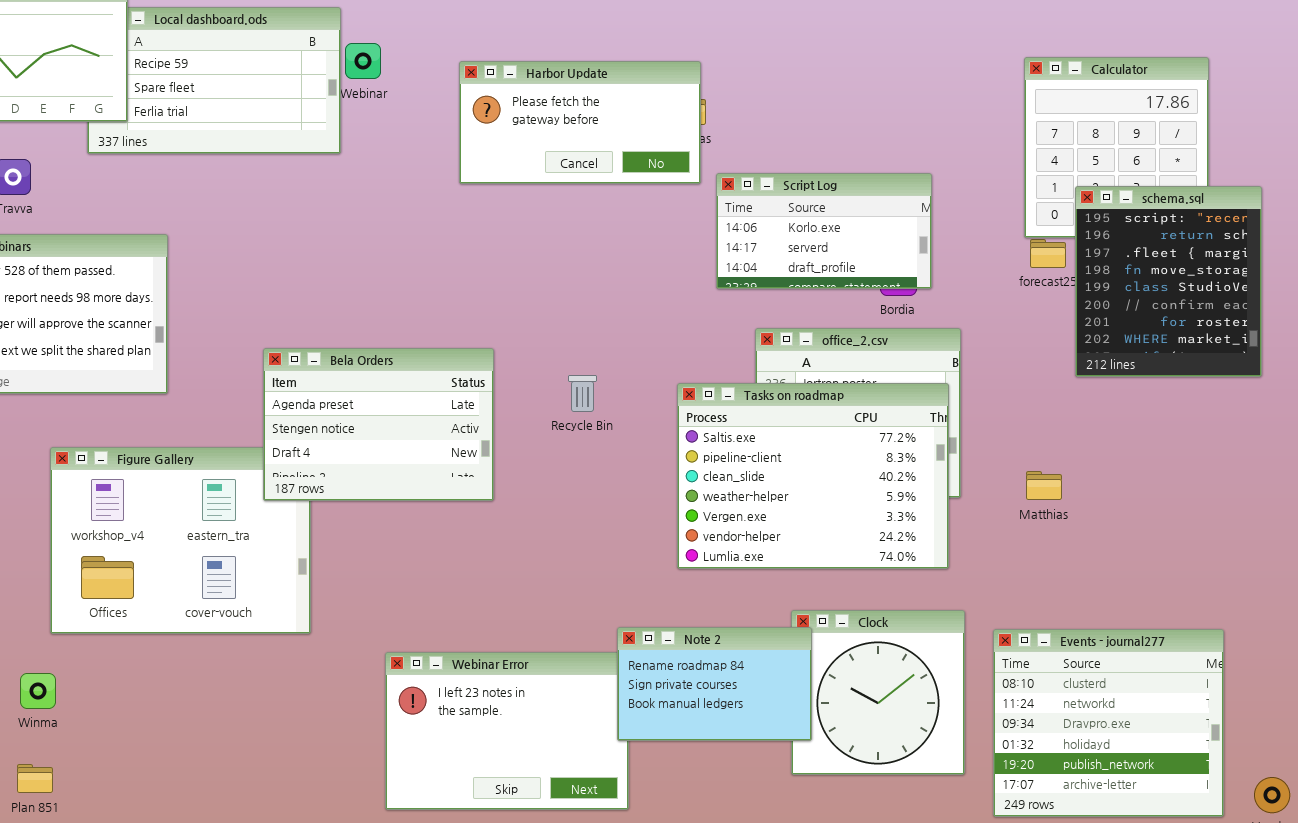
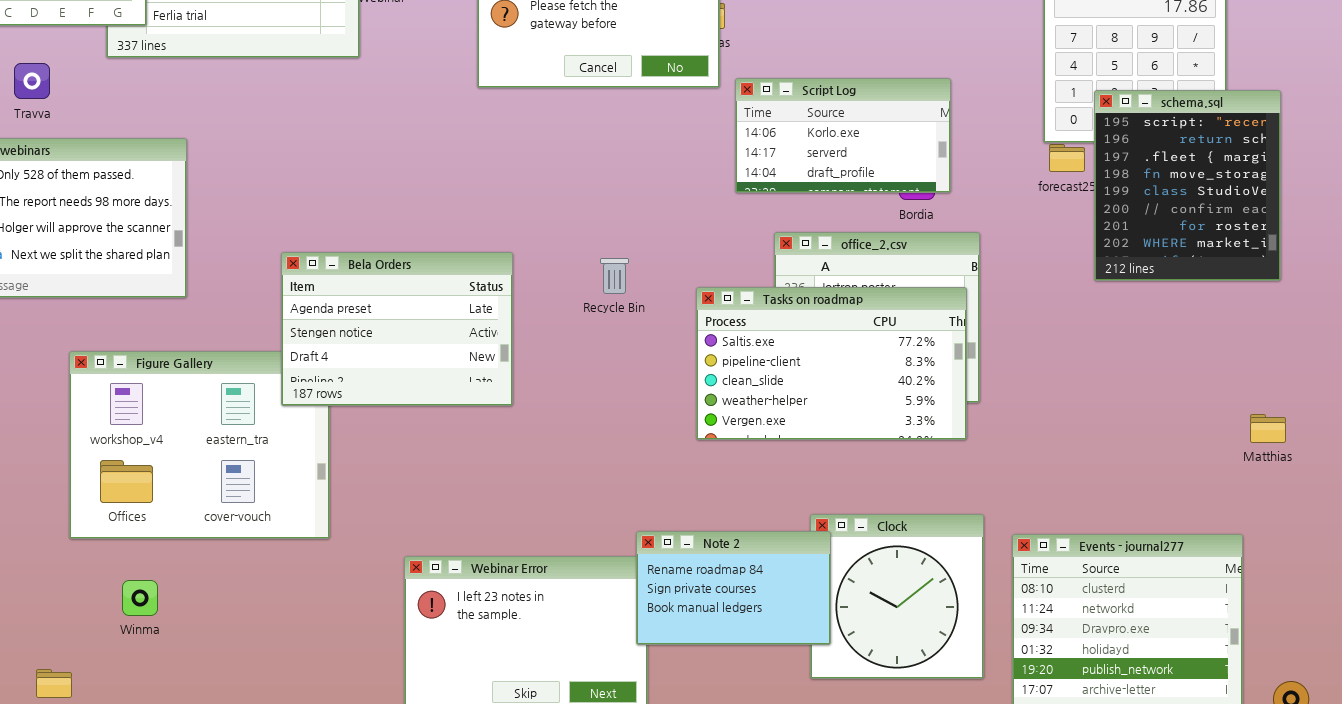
Recycle Bin: [568,375,597,412] -> [600,258,629,294], moved
Tasks on roadmap: [677,383,949,569] -> [696,287,967,440], resized
Matthias: [1026,471,1062,500] -> [1250,414,1286,443], moved
Winma: [20,673,56,709] -> [122,580,158,616], moved

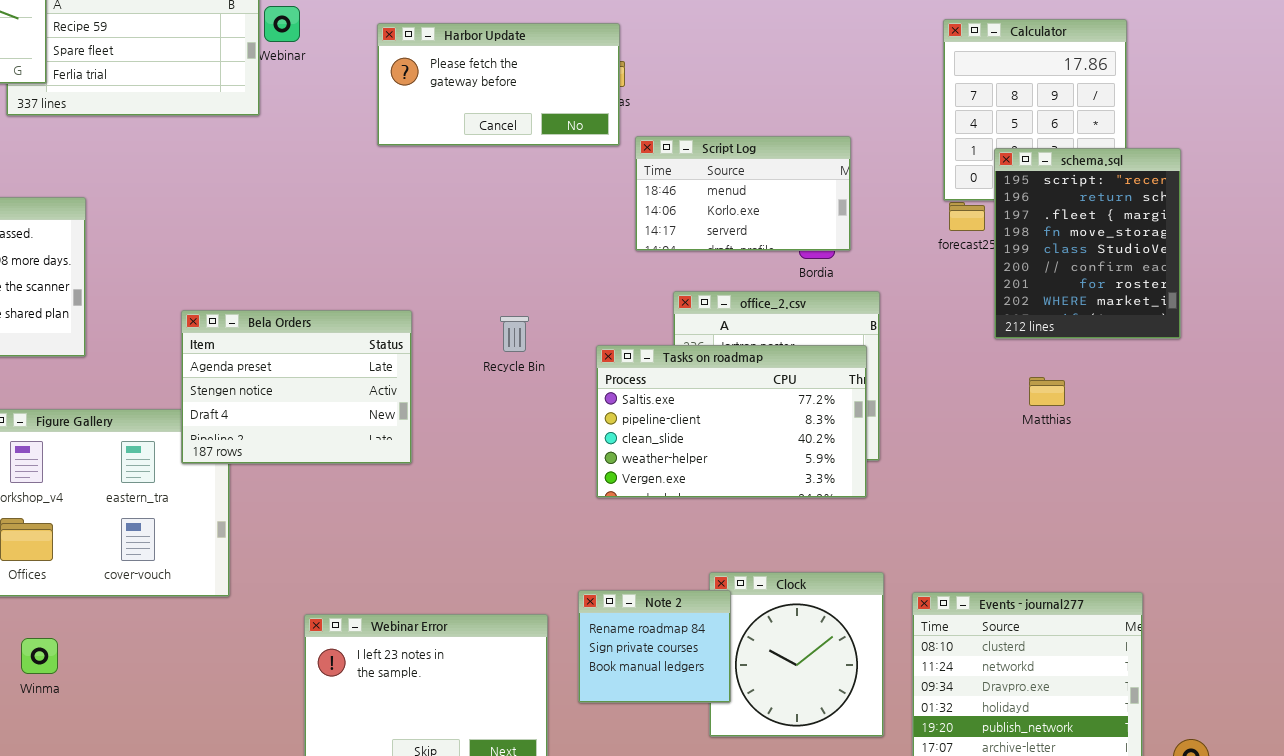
Script Log: [735,78,951,193] -> [635,136,851,251], scrolled up 1 row
Matthias: [1250,414,1286,443] -> [1029,377,1065,406], moved
Note 2: [636,531,831,645] -> [578,590,731,703], resized

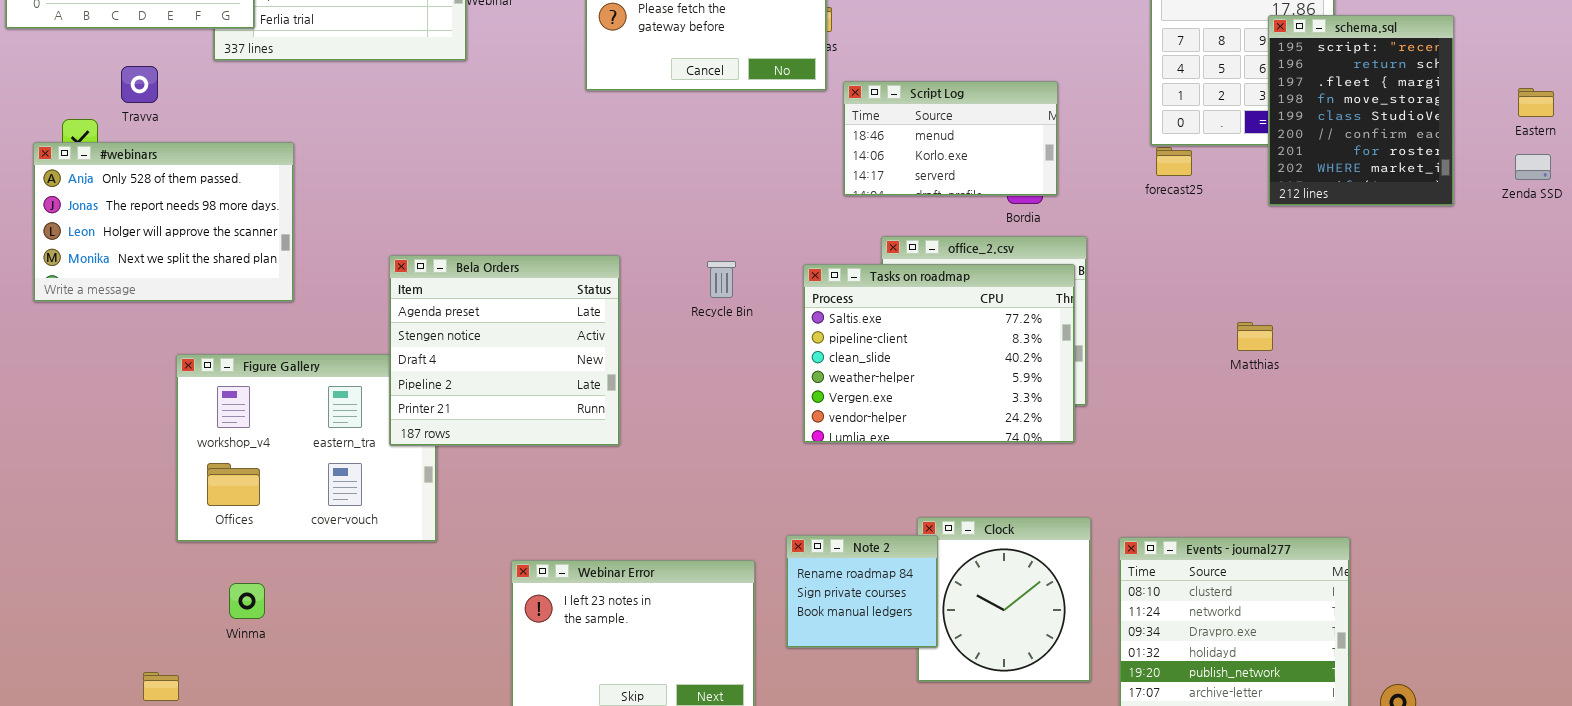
schema.sql: [994,148,1181,339] -> [1268,15,1454,206], moved
Bela Orders: [181,310,412,464] -> [389,255,620,446], resized
Tasks on roadmap: [596,345,867,498] -> [803,264,1075,443], resized

